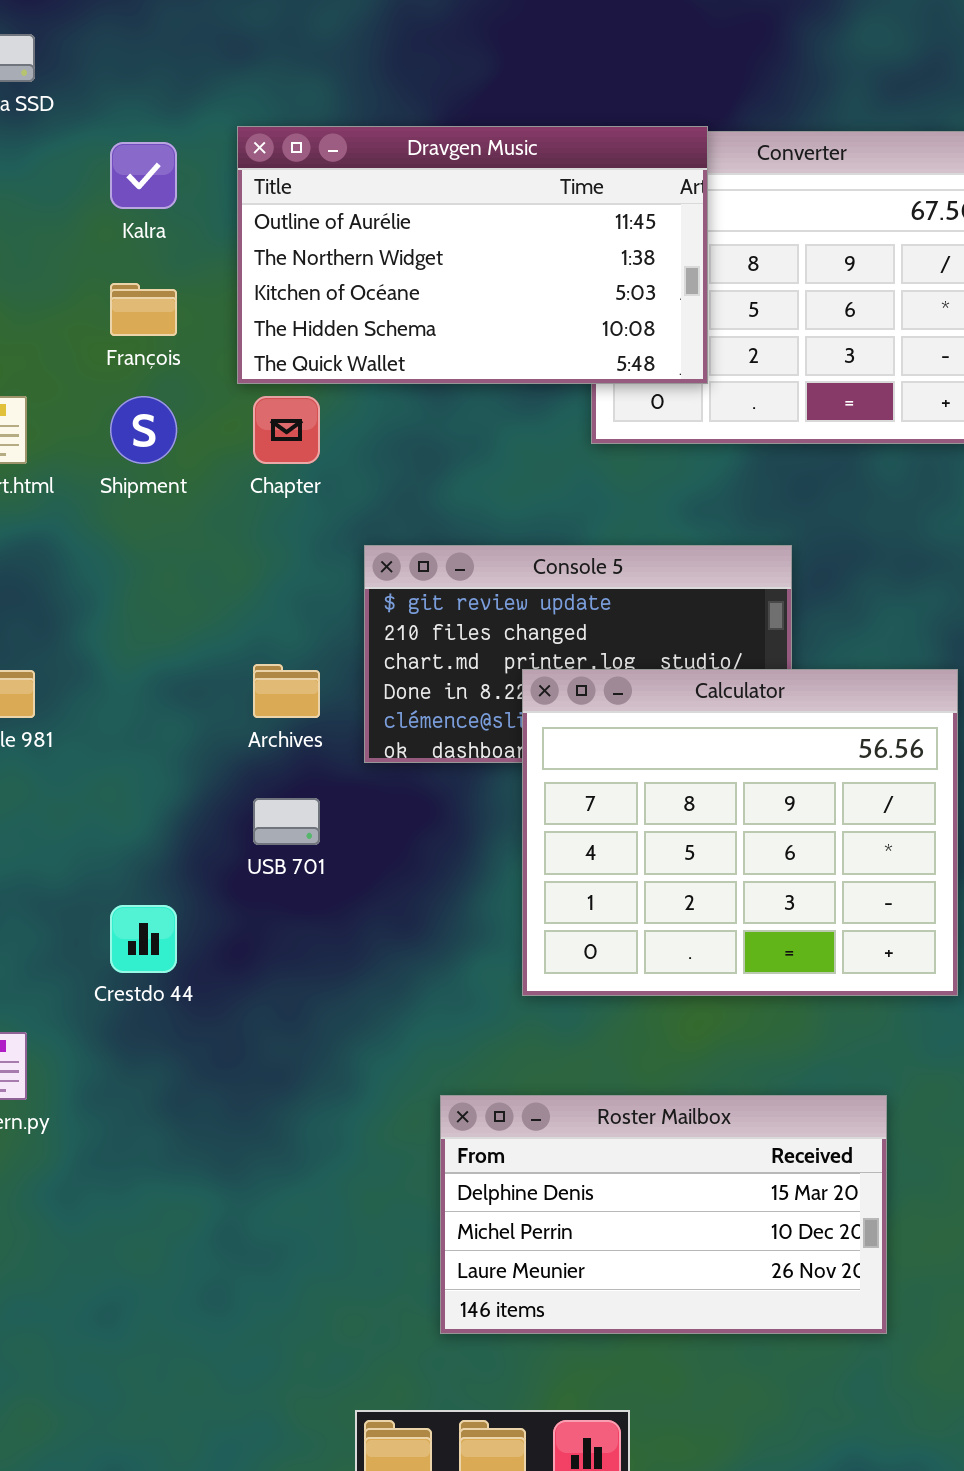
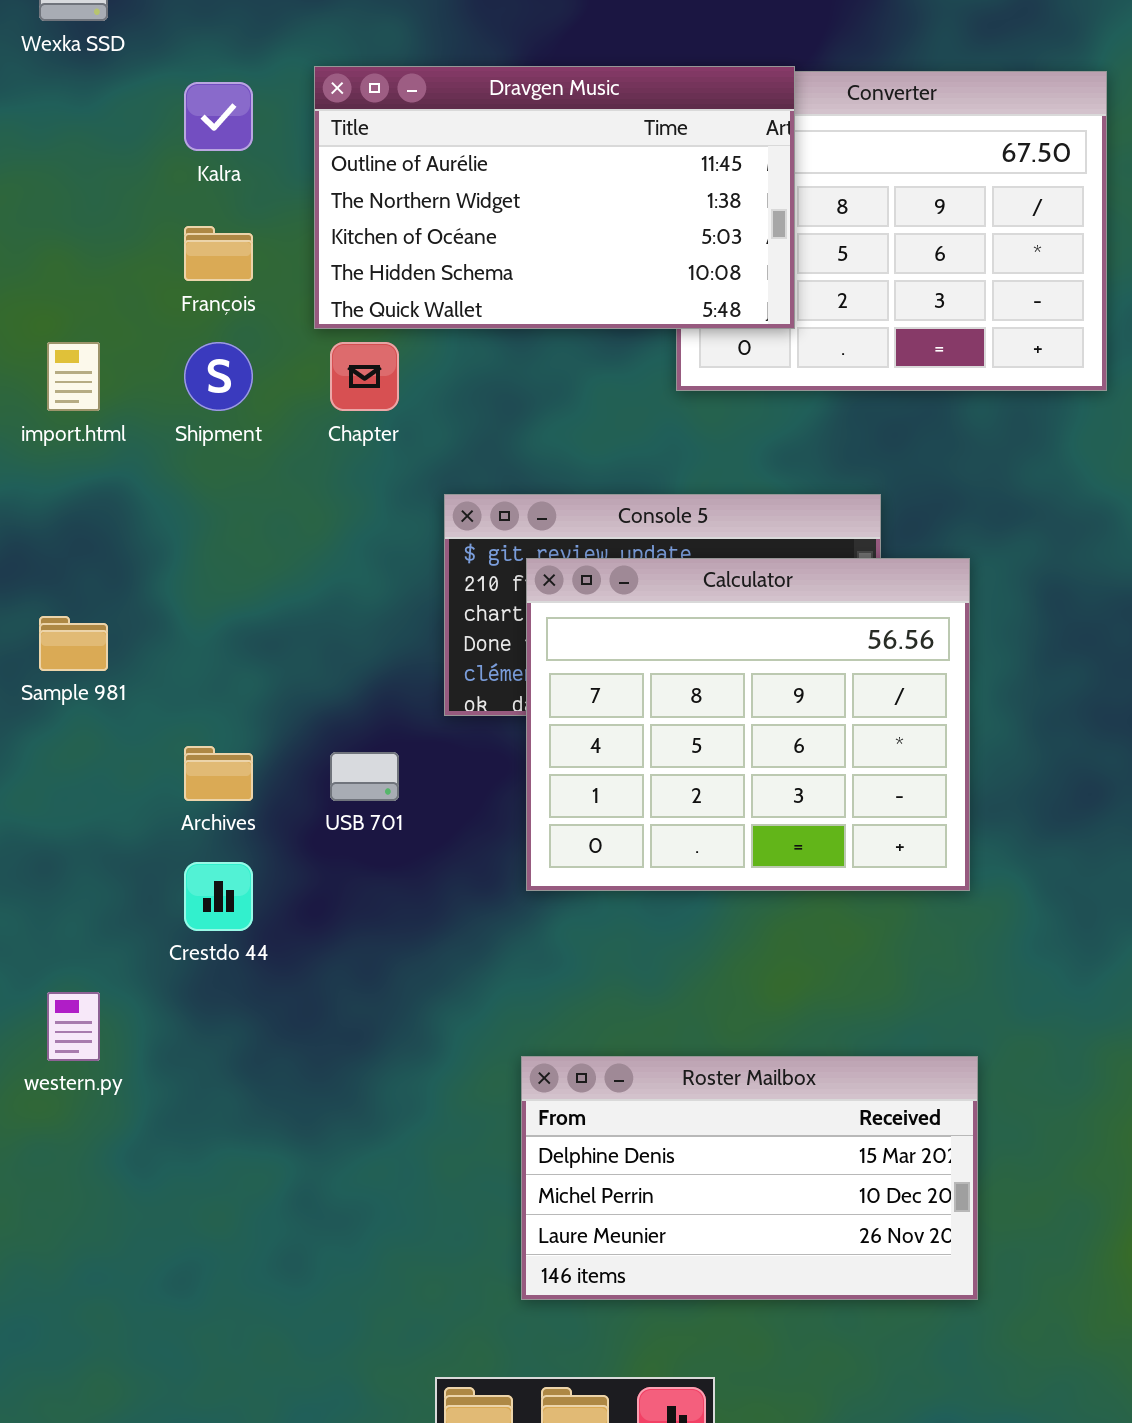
Archives: [253,664,320,718] -> [184,746,253,801], moved
Calculator: [522,669,958,996] -> [526,558,970,891], moved

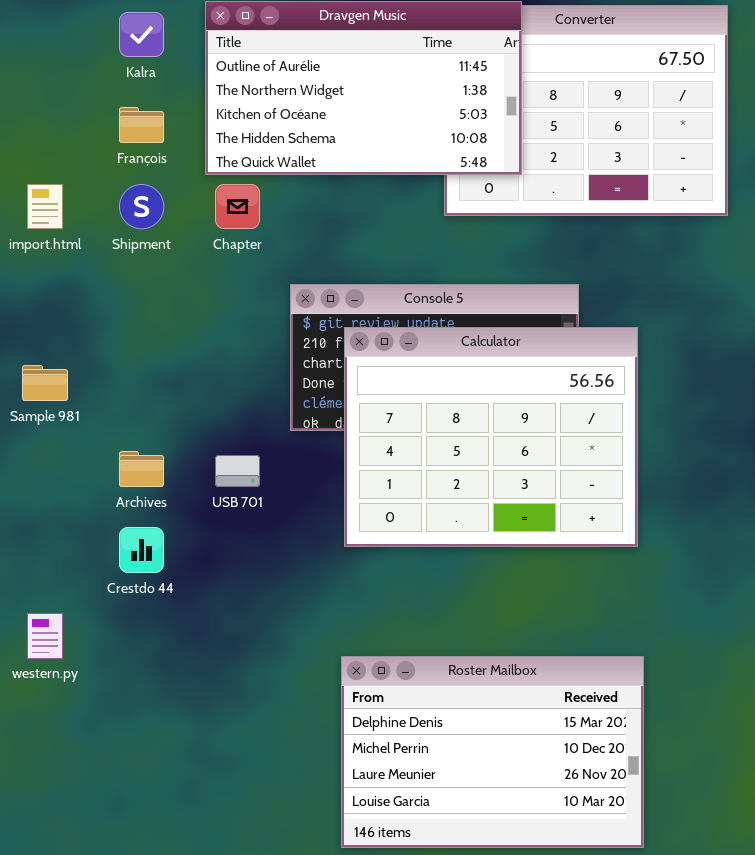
Roster Mailbox: [521,1056,978,1300] -> [341,656,644,848], resized

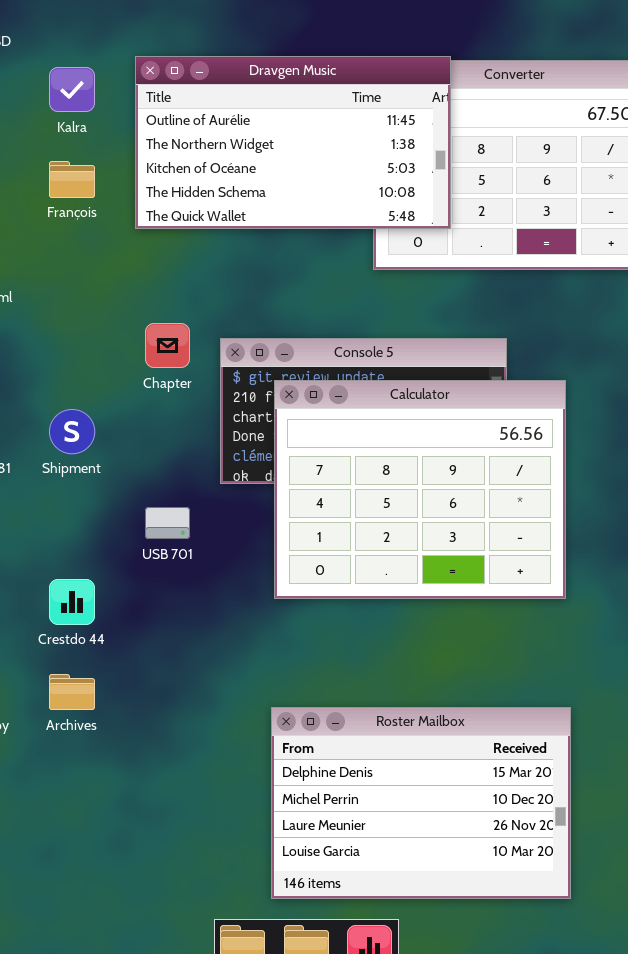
Shipment: [119,184,164,229] -> [49,409,95,454], moved
Chapter: [215,184,260,229] -> [145,323,190,368], moved
Archives: [119,451,164,487] -> [49,674,95,710], moved

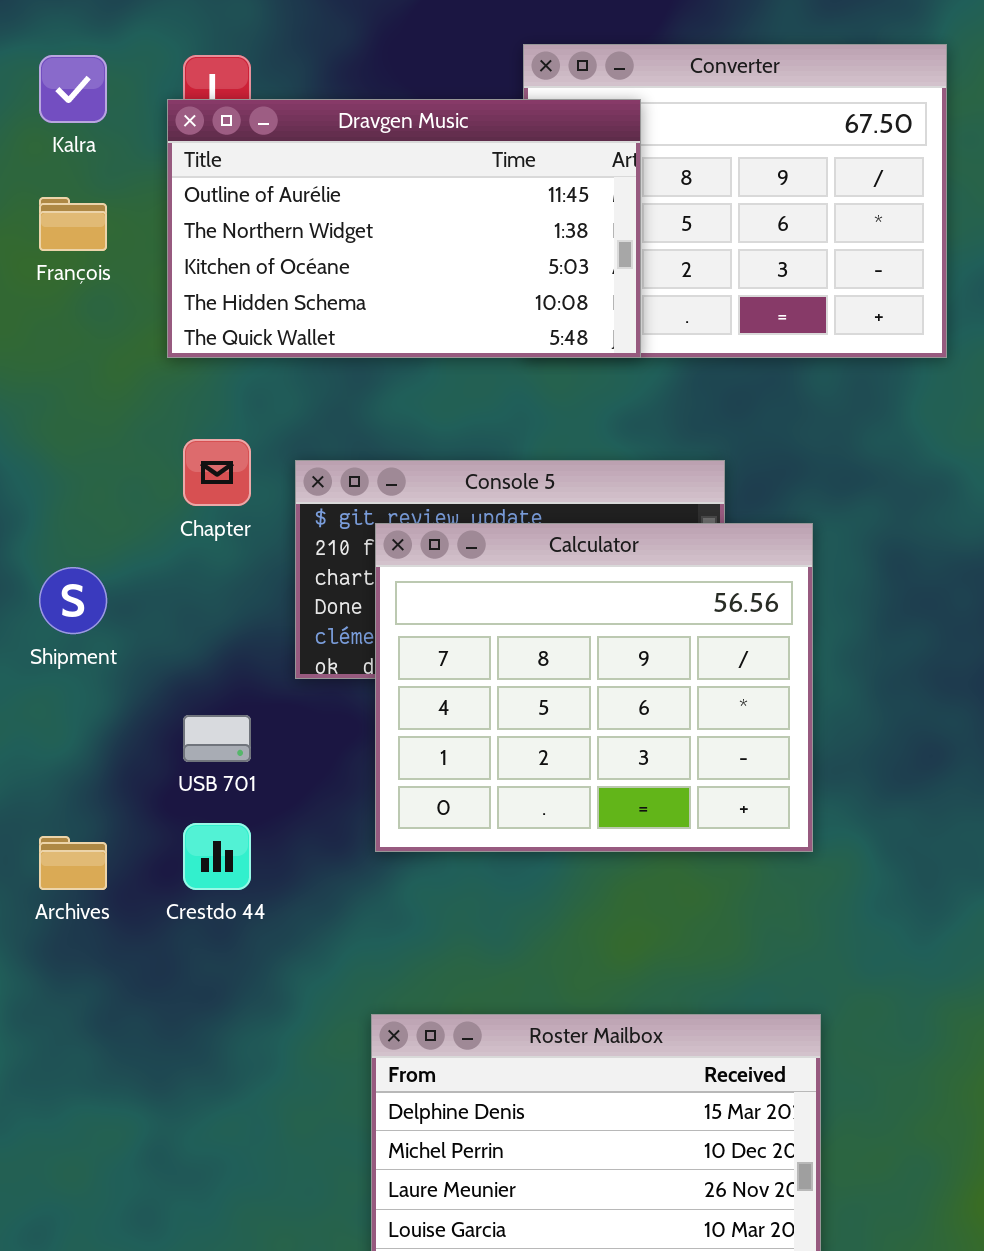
Dravgen Music: [135,56,451,229] -> [167,99,641,358], moved
Crestdo 44: [49,579,95,625] -> [183,823,251,890], moved
Archives: [49,674,95,710] -> [39,836,107,890], moved

